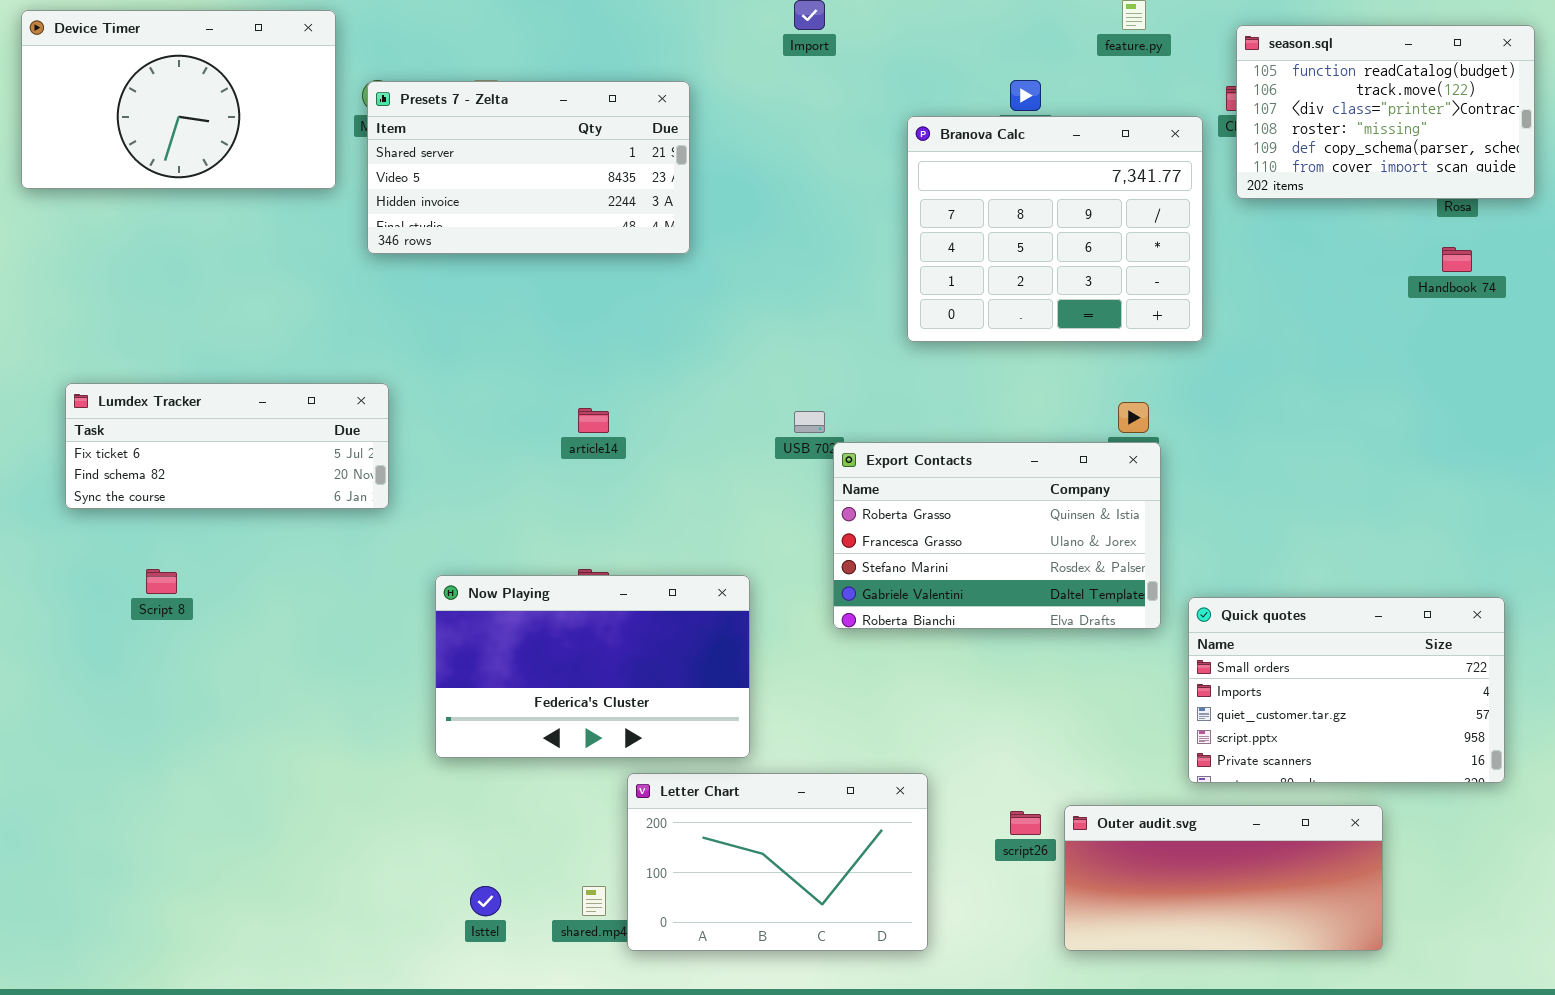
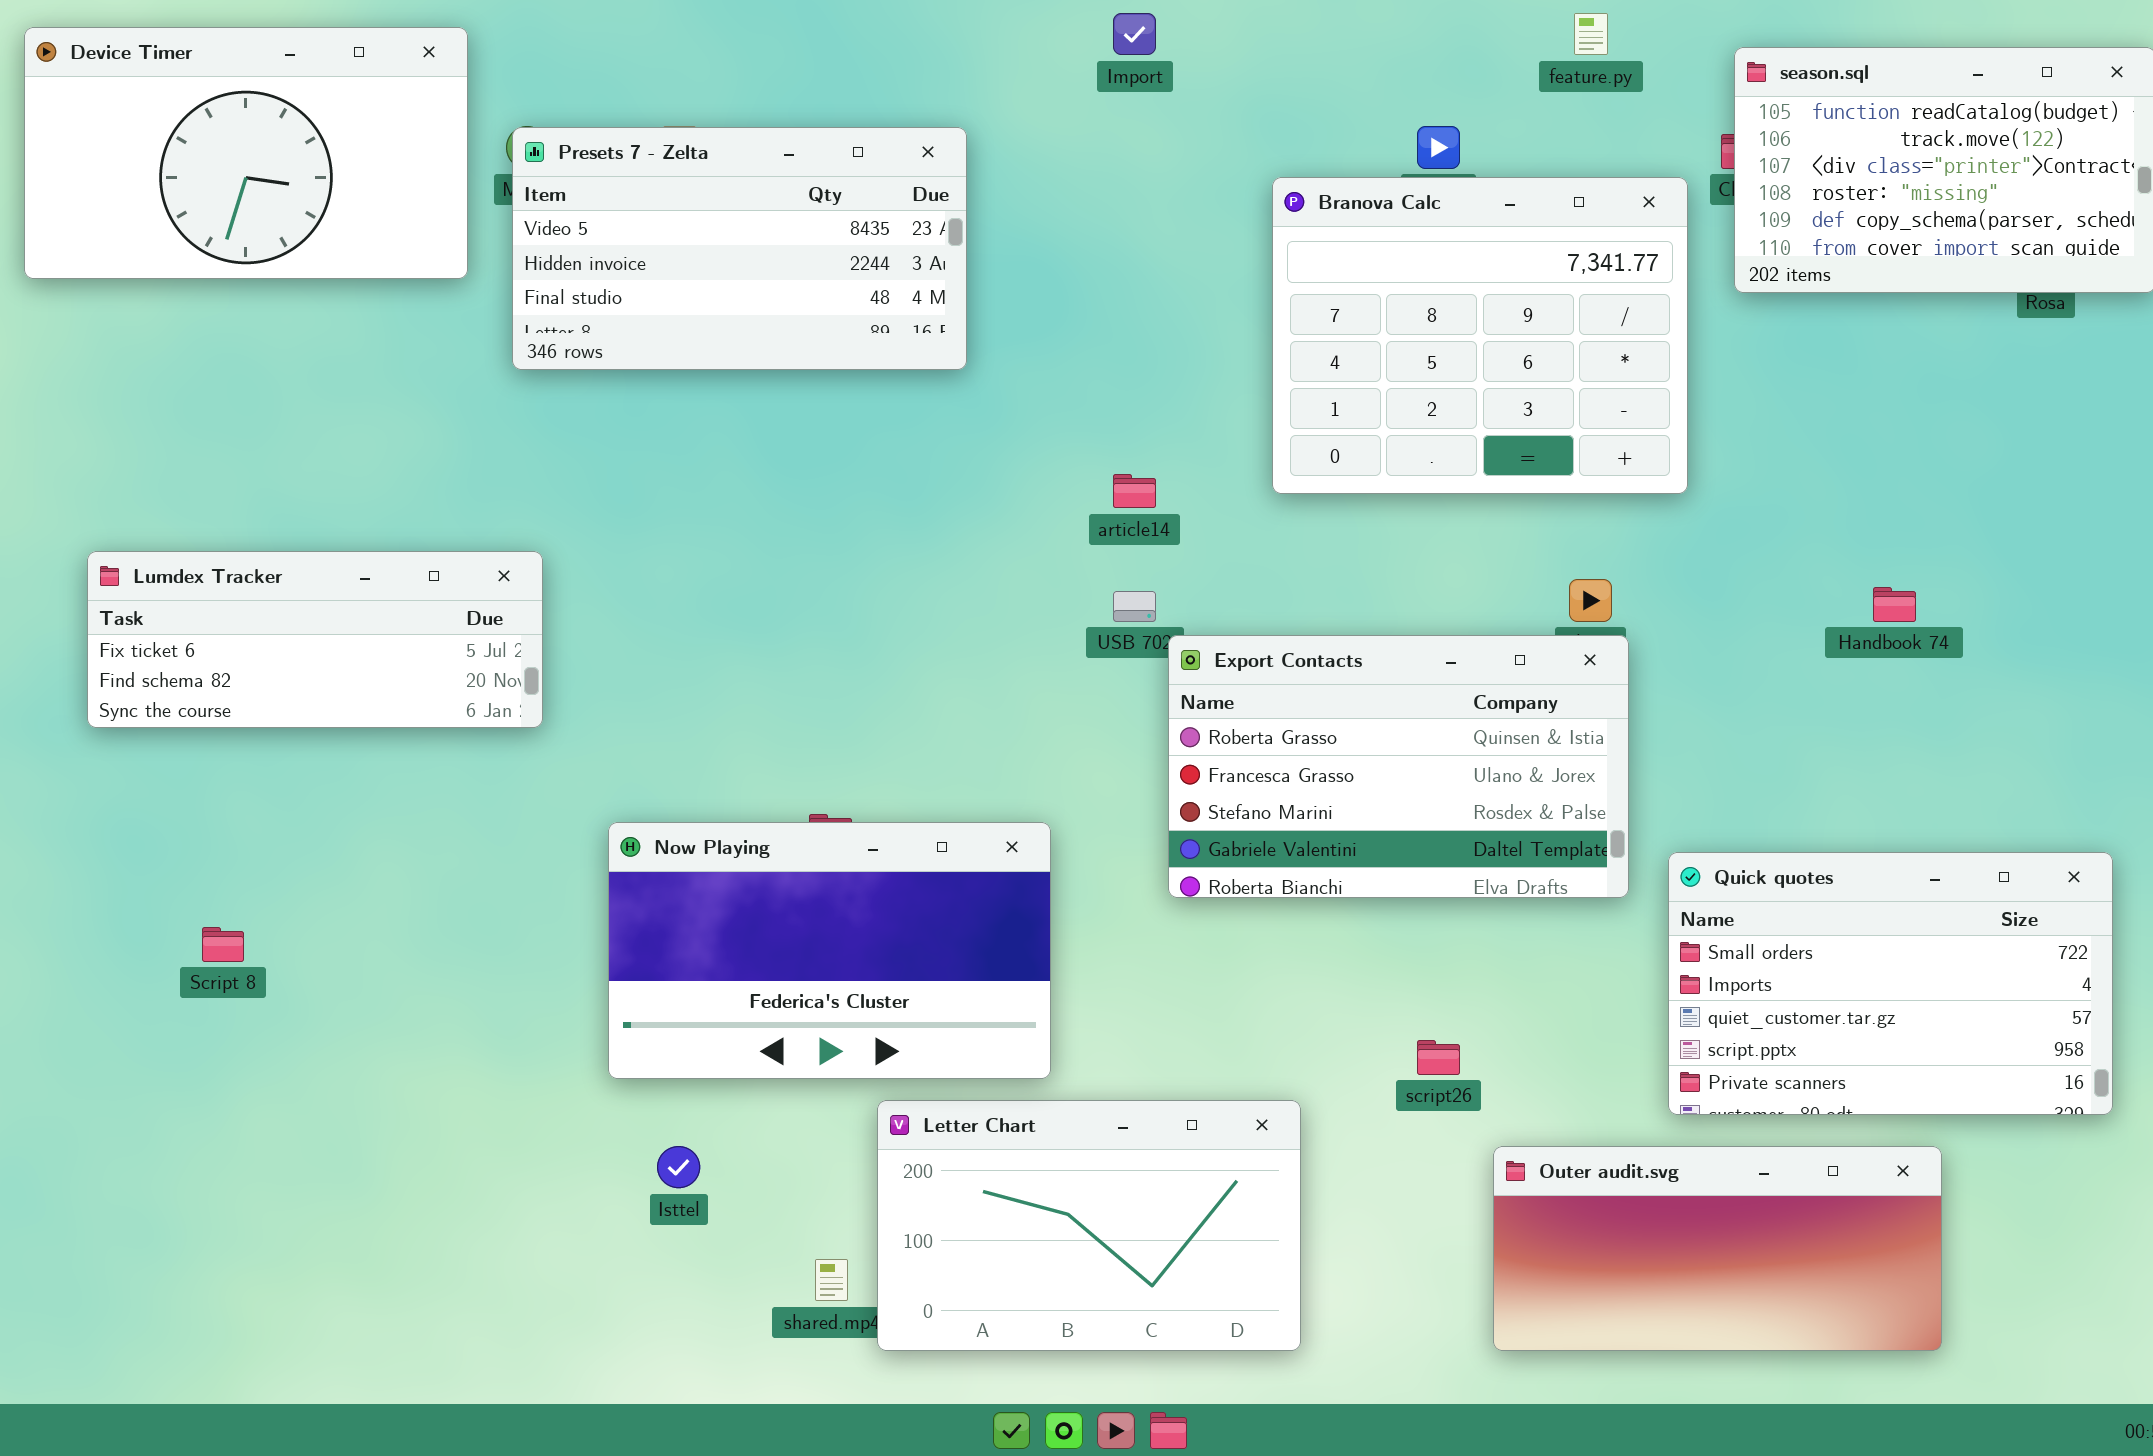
Presets 7 - Zelta: [367,81,690,254] -> [512,127,967,370], scrolled down 1 row
Handbook 74: [1442,247,1472,272] -> [1873,587,1916,622], moved
article14: [578,408,609,433] -> [1113,474,1156,508], moved
Script 8: [146,569,177,594] -> [202,927,244,962], moved
script26: [1010,811,1041,835] -> [1417,1040,1460,1075], moved
Isttel: [470,886,501,916] -> [657,1146,700,1188], moved

